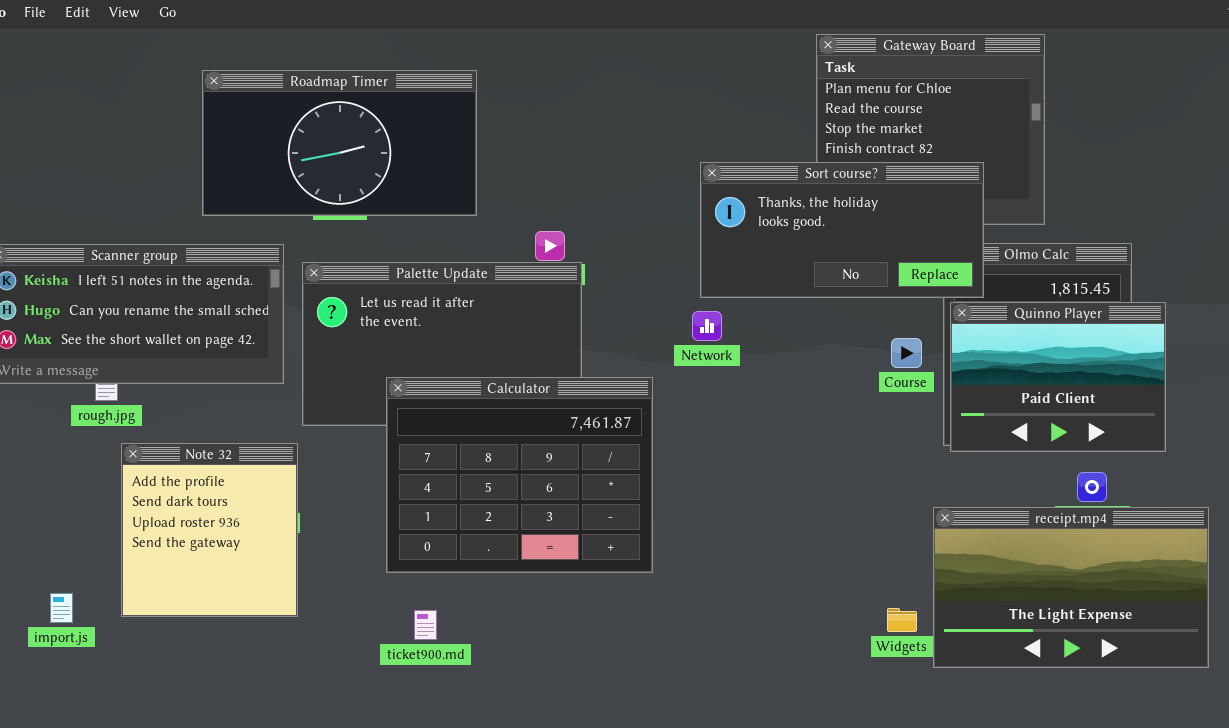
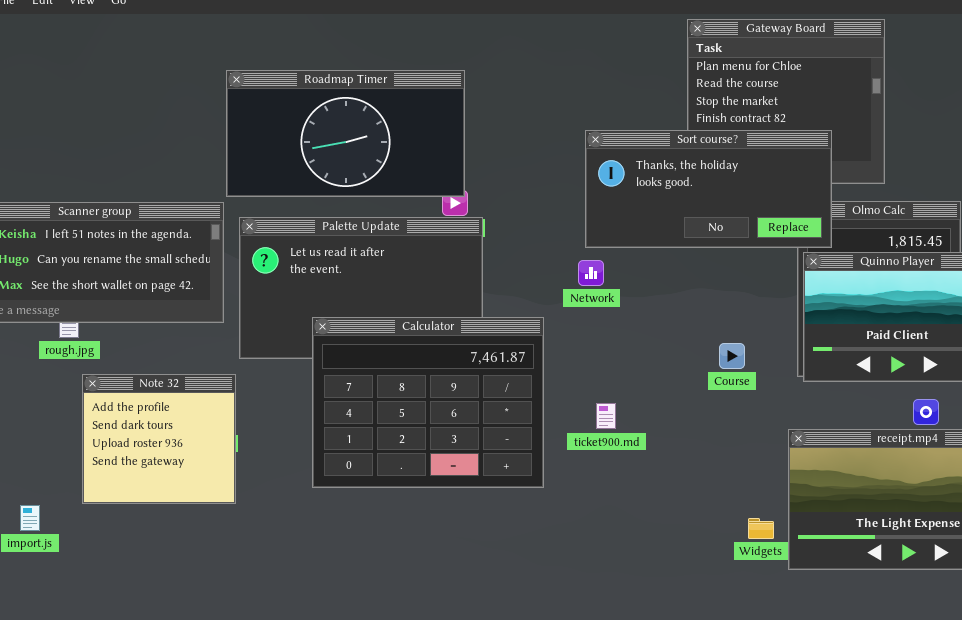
Roadmap Timer: [202,70,477,216] -> [226,70,465,197], moved
Course: [891,338,922,368] -> [719,343,745,369], moved
Note 32: [121,443,298,617] -> [82,374,236,504], resized
ticket900.md: [414,610,437,640] -> [596,403,616,429], moved

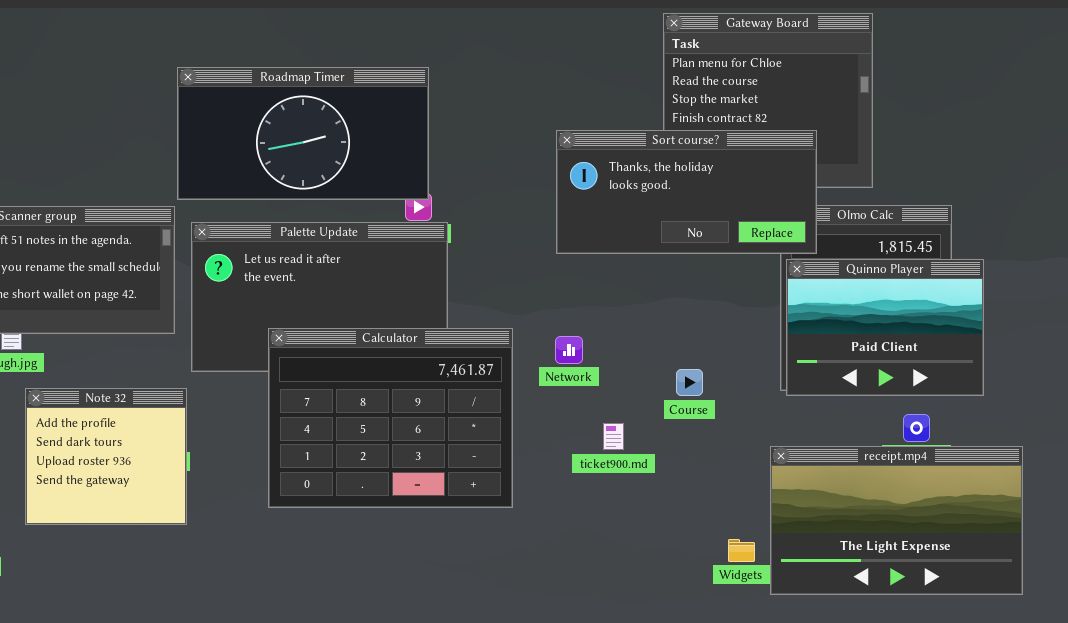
Network: [578,260,604,286] -> [555,336,583,364], moved
Course: [719,343,745,369] -> [676,369,703,396], moved
ticket900.md: [596,403,616,429] -> [603,423,624,450], moved

